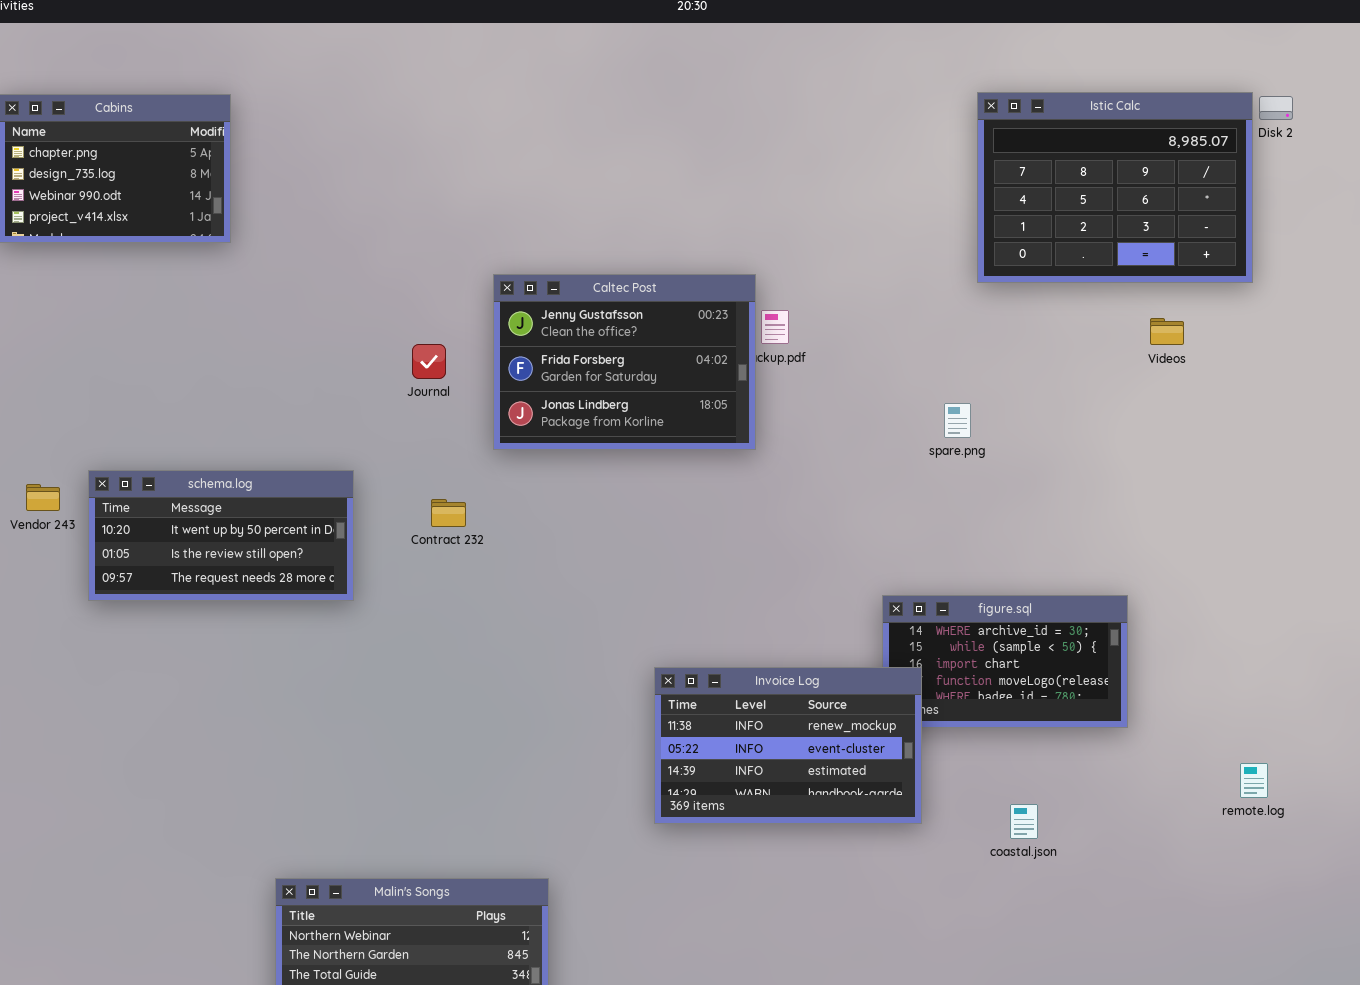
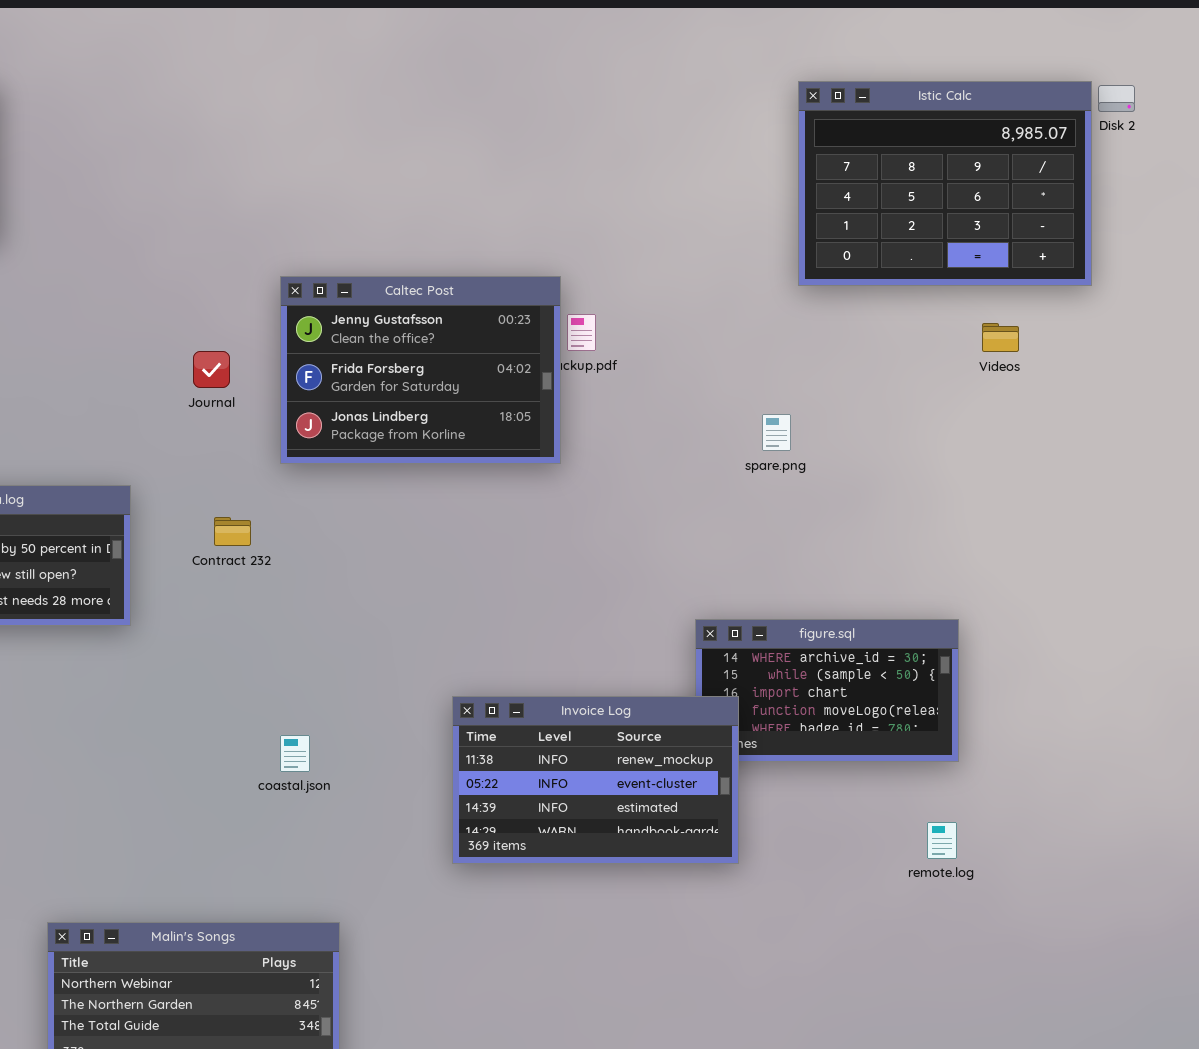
remote.log: [1240,763,1268,798] -> [927,822,957,859], moved
coastal.json: [1010,804,1038,839] -> [280,735,310,772], moved

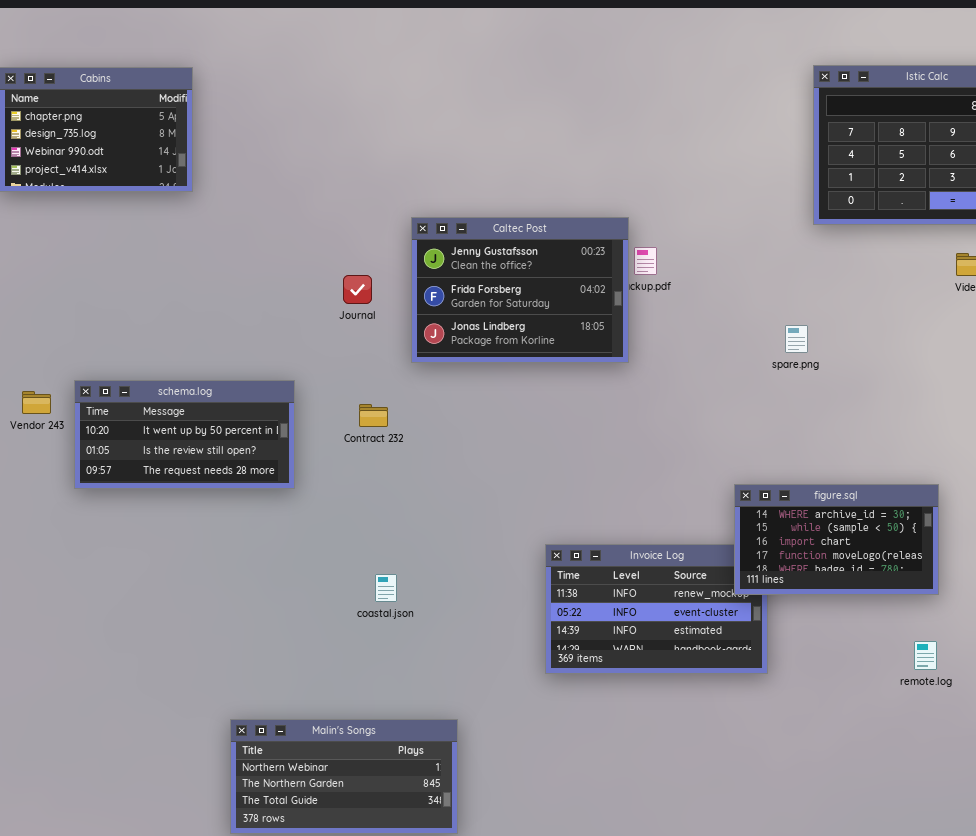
figure.sql: [695,619,959,762] -> [734,484,939,595], raised
coastal.json: [280,735,310,772] -> [375,574,397,602], moved

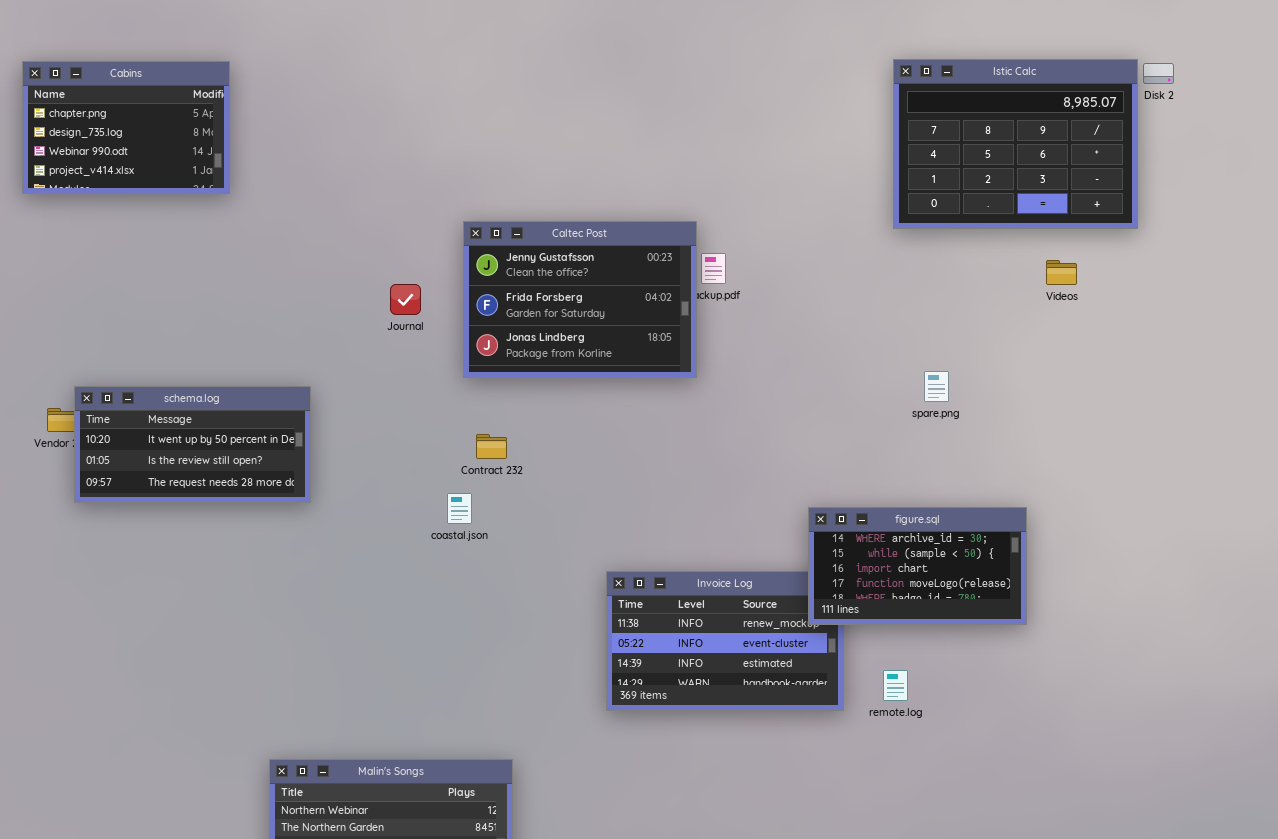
spare.png: [785,325,808,353] -> [924,371,949,402], moved
schema.log: [74,380,295,489] -> [74,386,311,503], moved
Contract 232: [359,404,388,427] -> [476,434,507,459], moved
coastal.json: [375,574,397,602] -> [447,493,472,524], moved
remote.log: [914,641,937,670] -> [883,670,908,701], moved

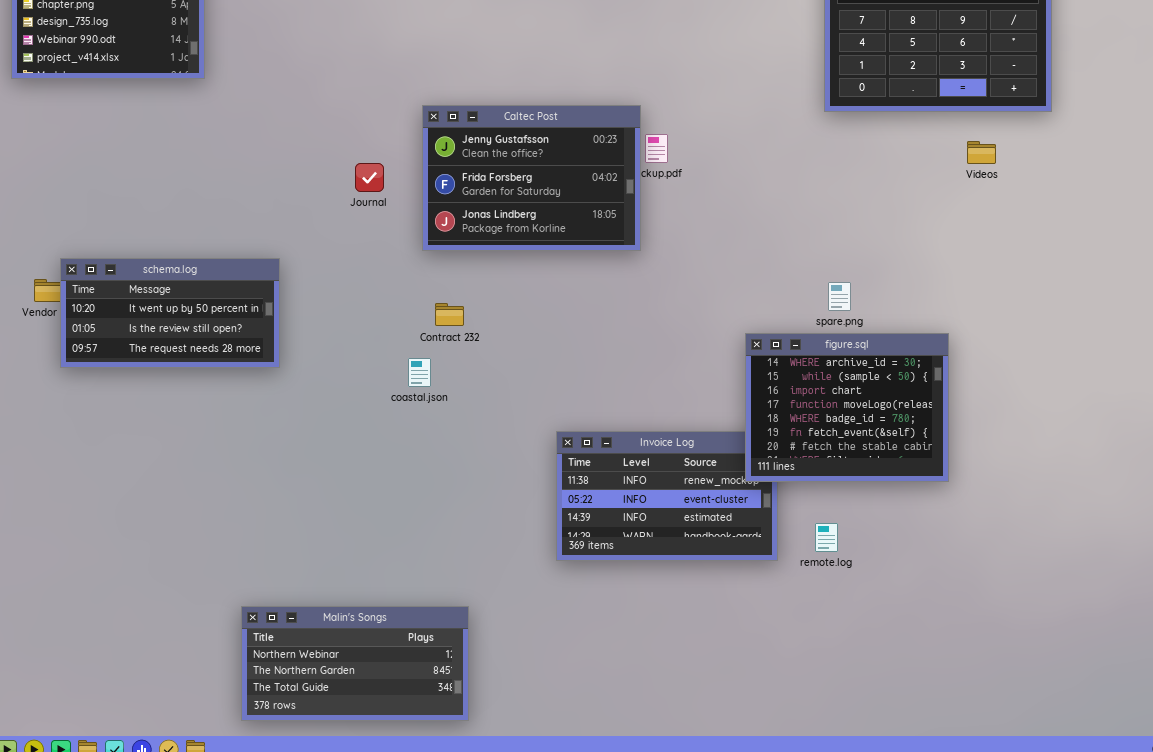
spare.png: [924,371,949,402] -> [828,282,851,311], moved
figure.sql: [808,507,1027,625] -> [745,333,949,482], resized

